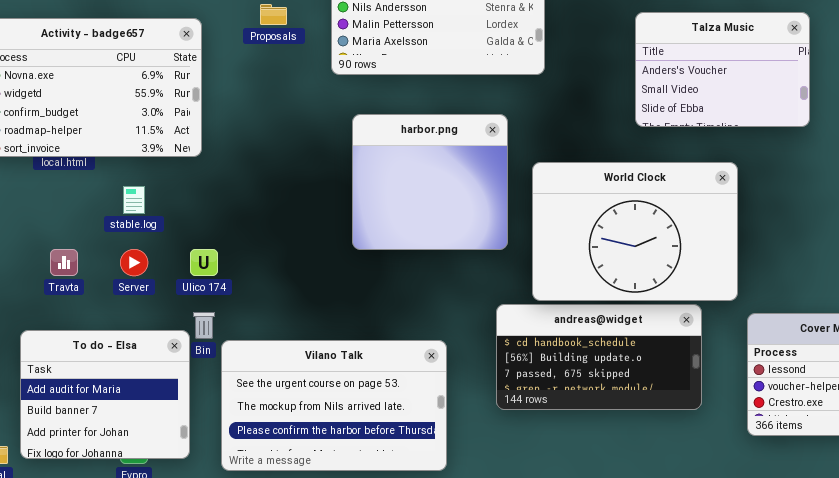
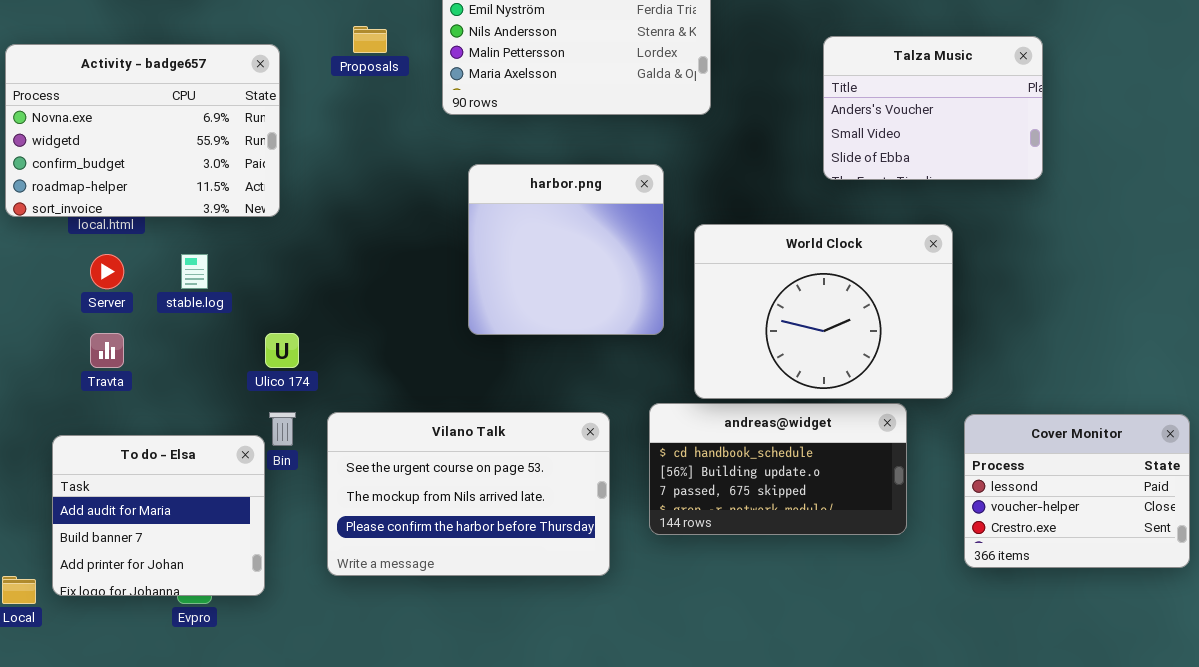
Server: [120,249,148,276] -> [90,254,124,289], moved
Vilano Talk: [221,340,447,471] -> [327,412,610,576], moved

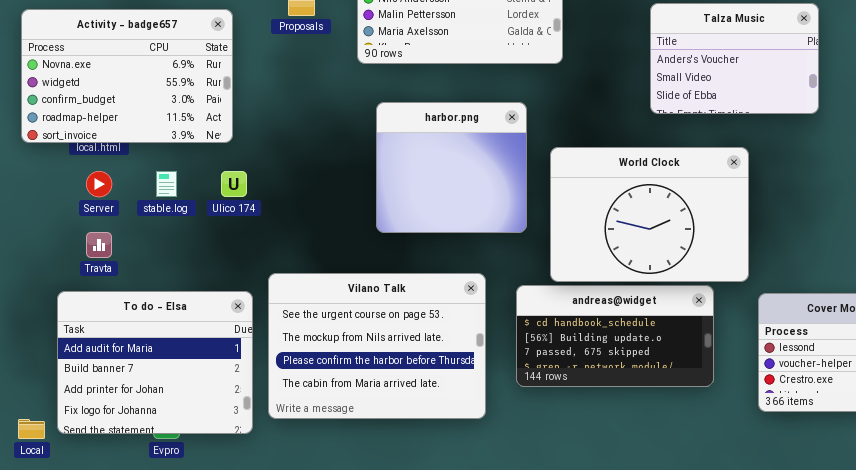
Ulico 174: [265,333,299,368] -> [221,171,247,197], moved
Vilano Talk: [327,412,610,576] -> [268,273,486,419], resized
To do - Elsa: [52,435,265,596] -> [57,291,253,434], resized

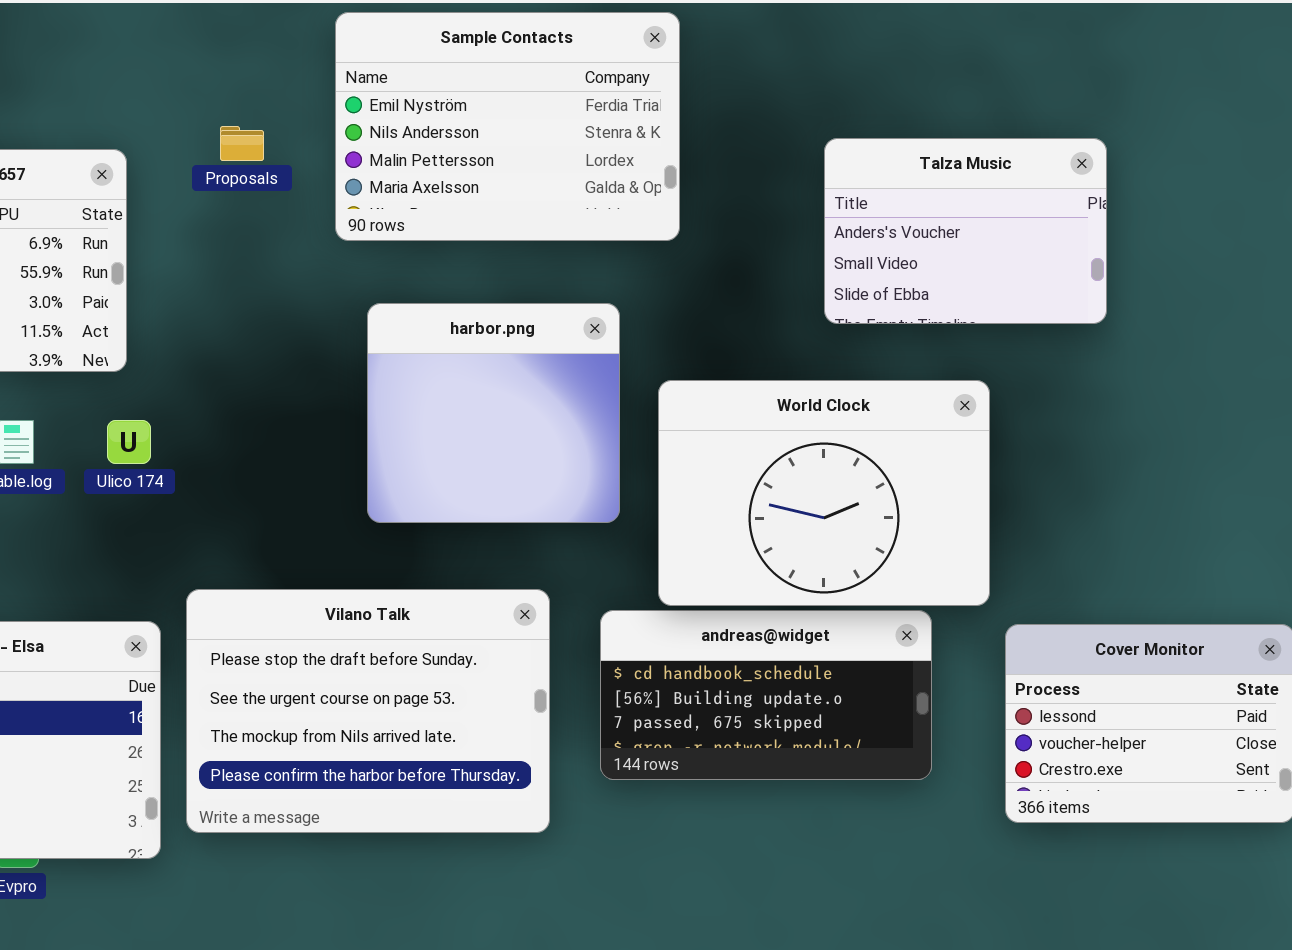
Vilano Talk: [268,273,486,419] -> [186,589,550,833], scrolled up 1 row

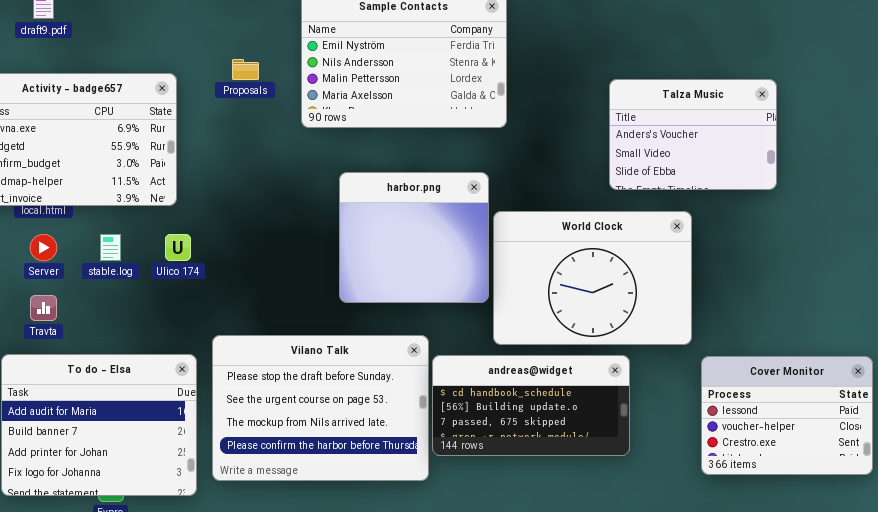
Talza Music: [824,138,1107,324] -> [609,79,777,190], moved
harbor.png: [367,303,620,523] -> [339,172,489,303], moved
andreas@widget: [600,610,932,780] -> [432,355,630,456], moved

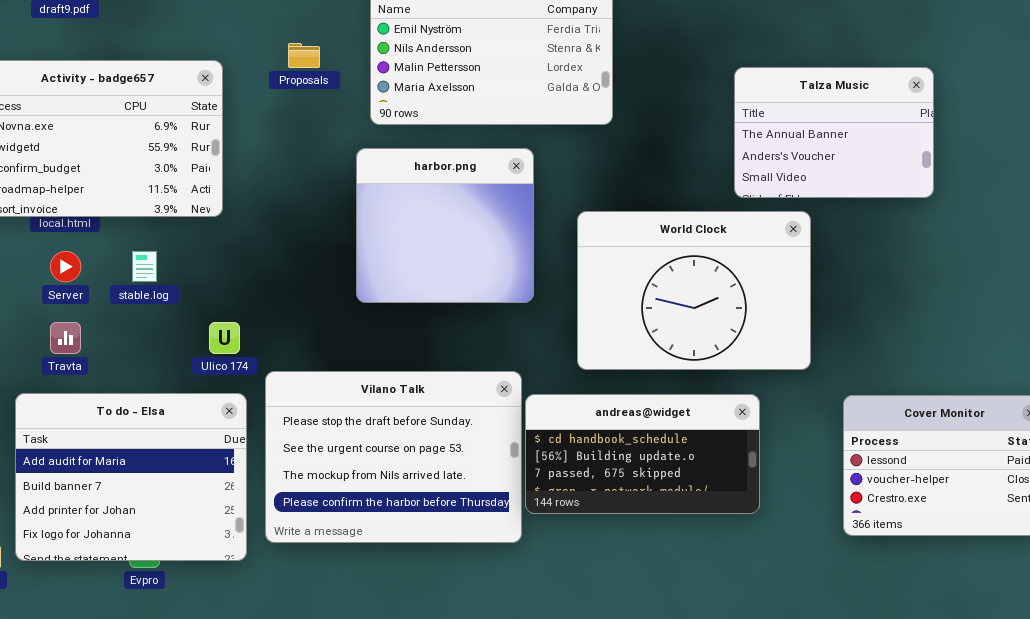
Talza Music: [609,79,777,190] -> [734,67,934,198], scrolled up 1 row
harbor.png: [339,172,489,303] -> [356,148,534,303], moved
World Clock: [493,211,692,345] -> [577,211,811,370], moved
Ulico 174: [165,234,191,261] -> [209,322,240,354], moved

